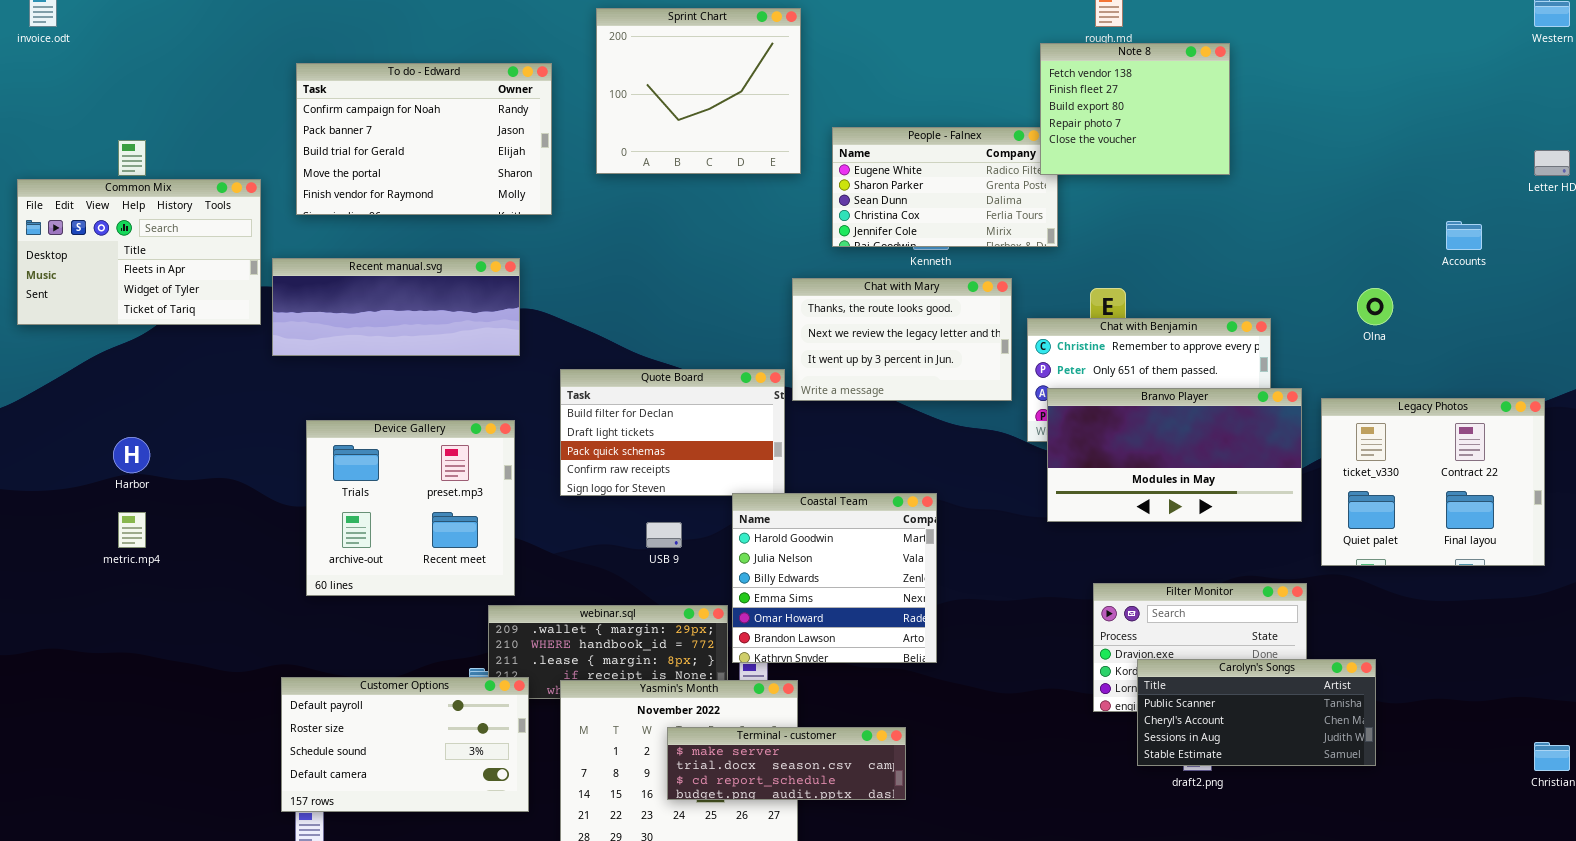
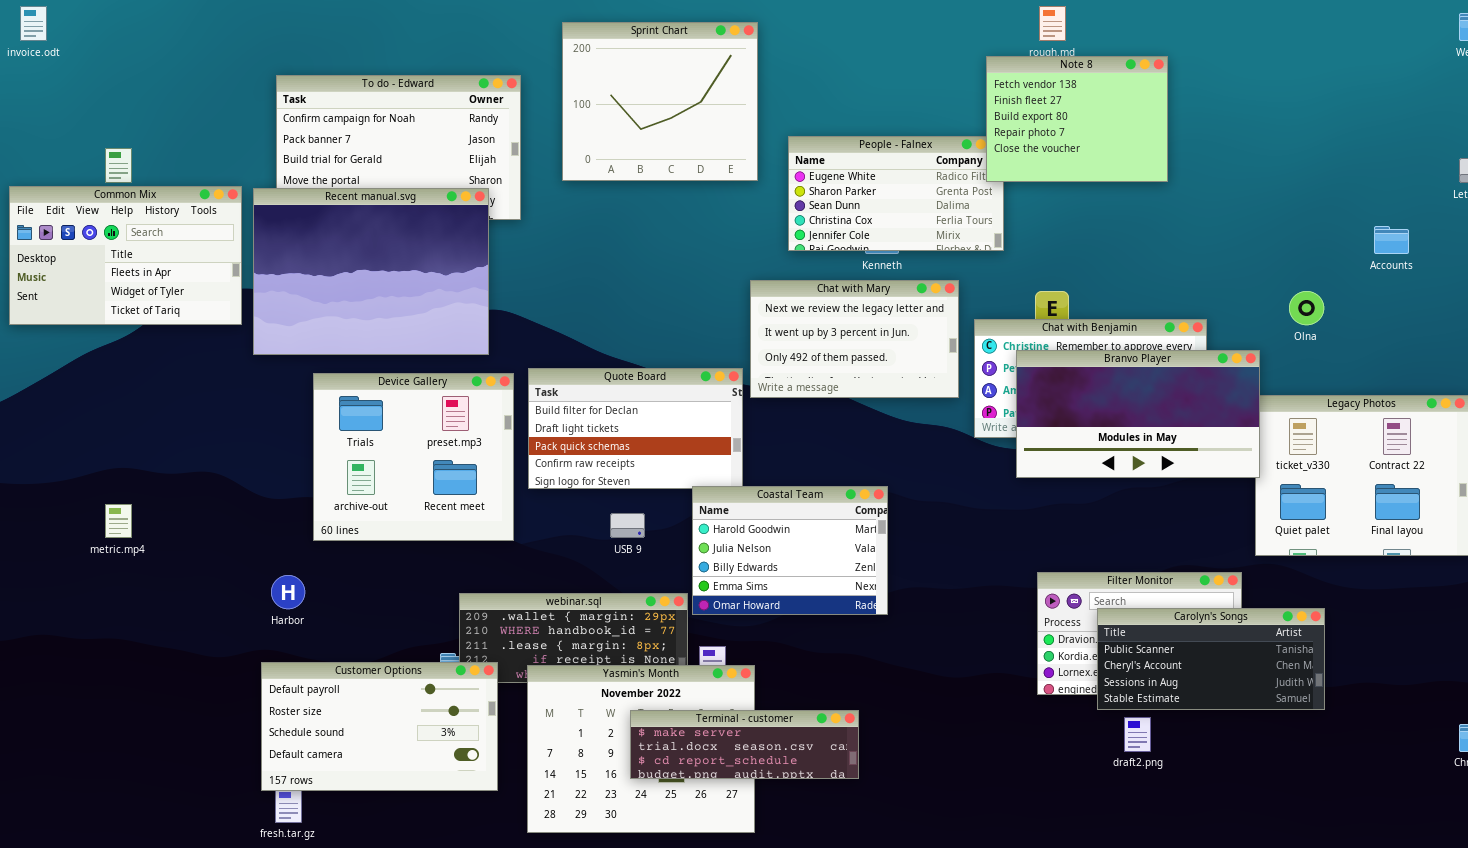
Recent manual.svg: [272,258,520,356] -> [253,188,489,355], resized
Chat with Mary: [792,278,1012,401] -> [750,280,959,398], scrolled down 1 row
Branvo Player: [1047,388,1302,522] -> [1016,350,1260,478], moved
Device Gallery: [306,420,515,596] -> [313,373,514,541], moved
Harbor: [113,437,150,473] -> [271,575,305,609], moved
Coastal Team: [732,493,937,663] -> [692,486,888,615], resized
Carolyn's Songs: [1137,659,1376,766] -> [1097,608,1325,710], moved

